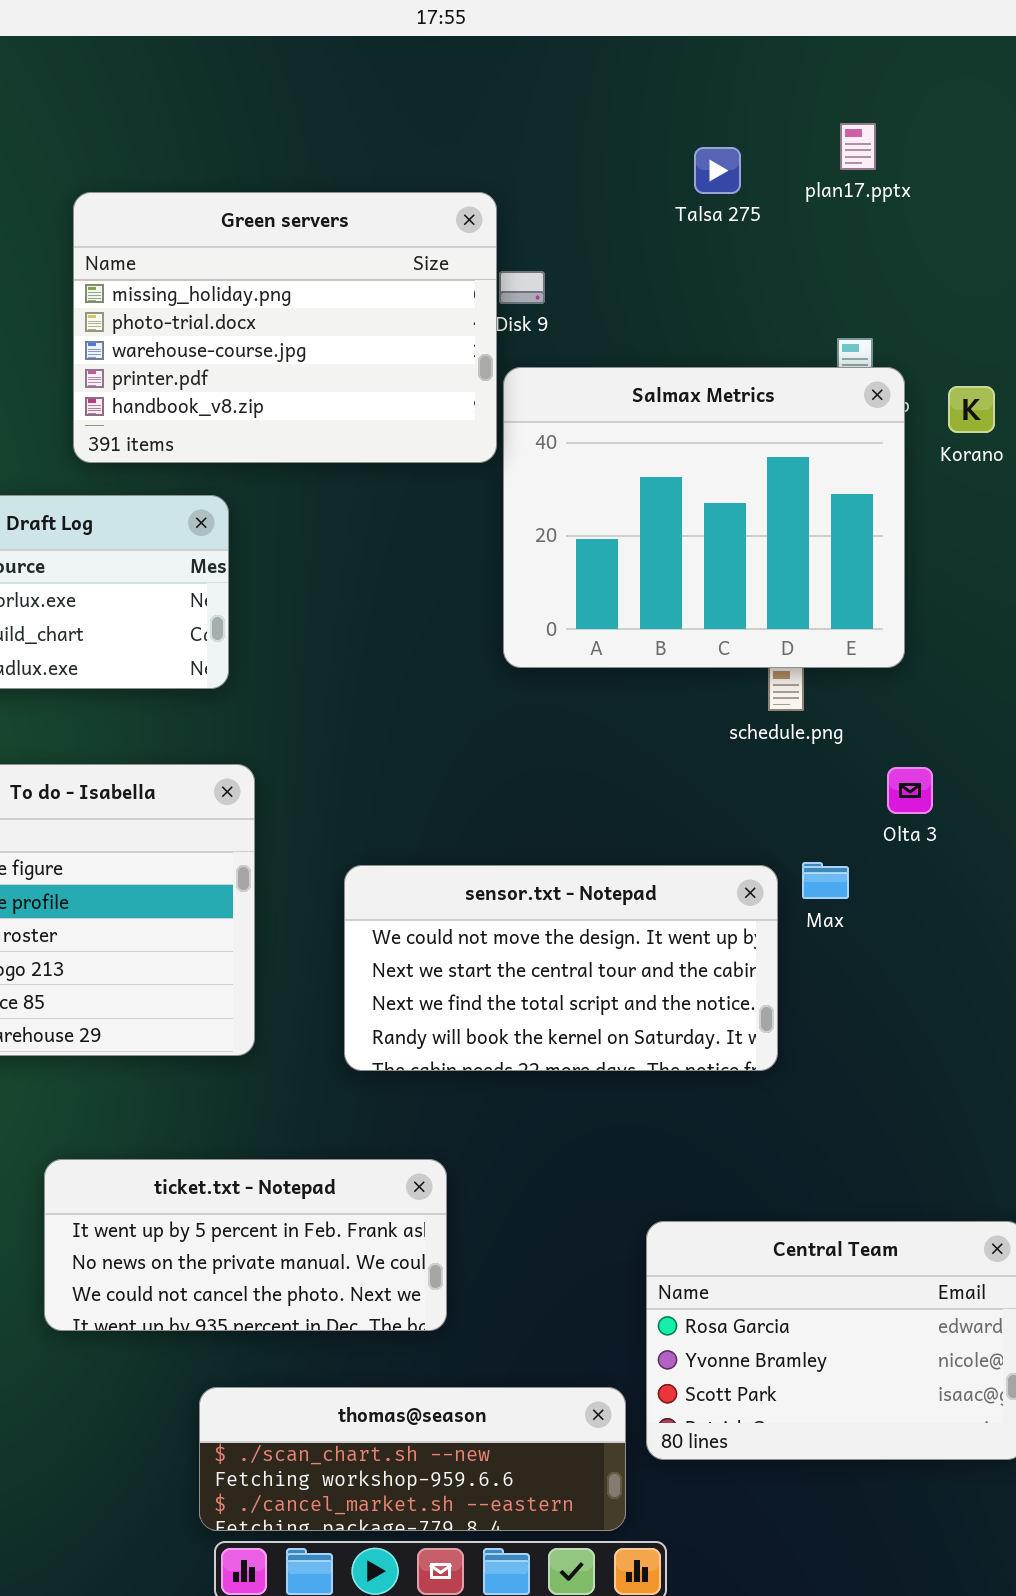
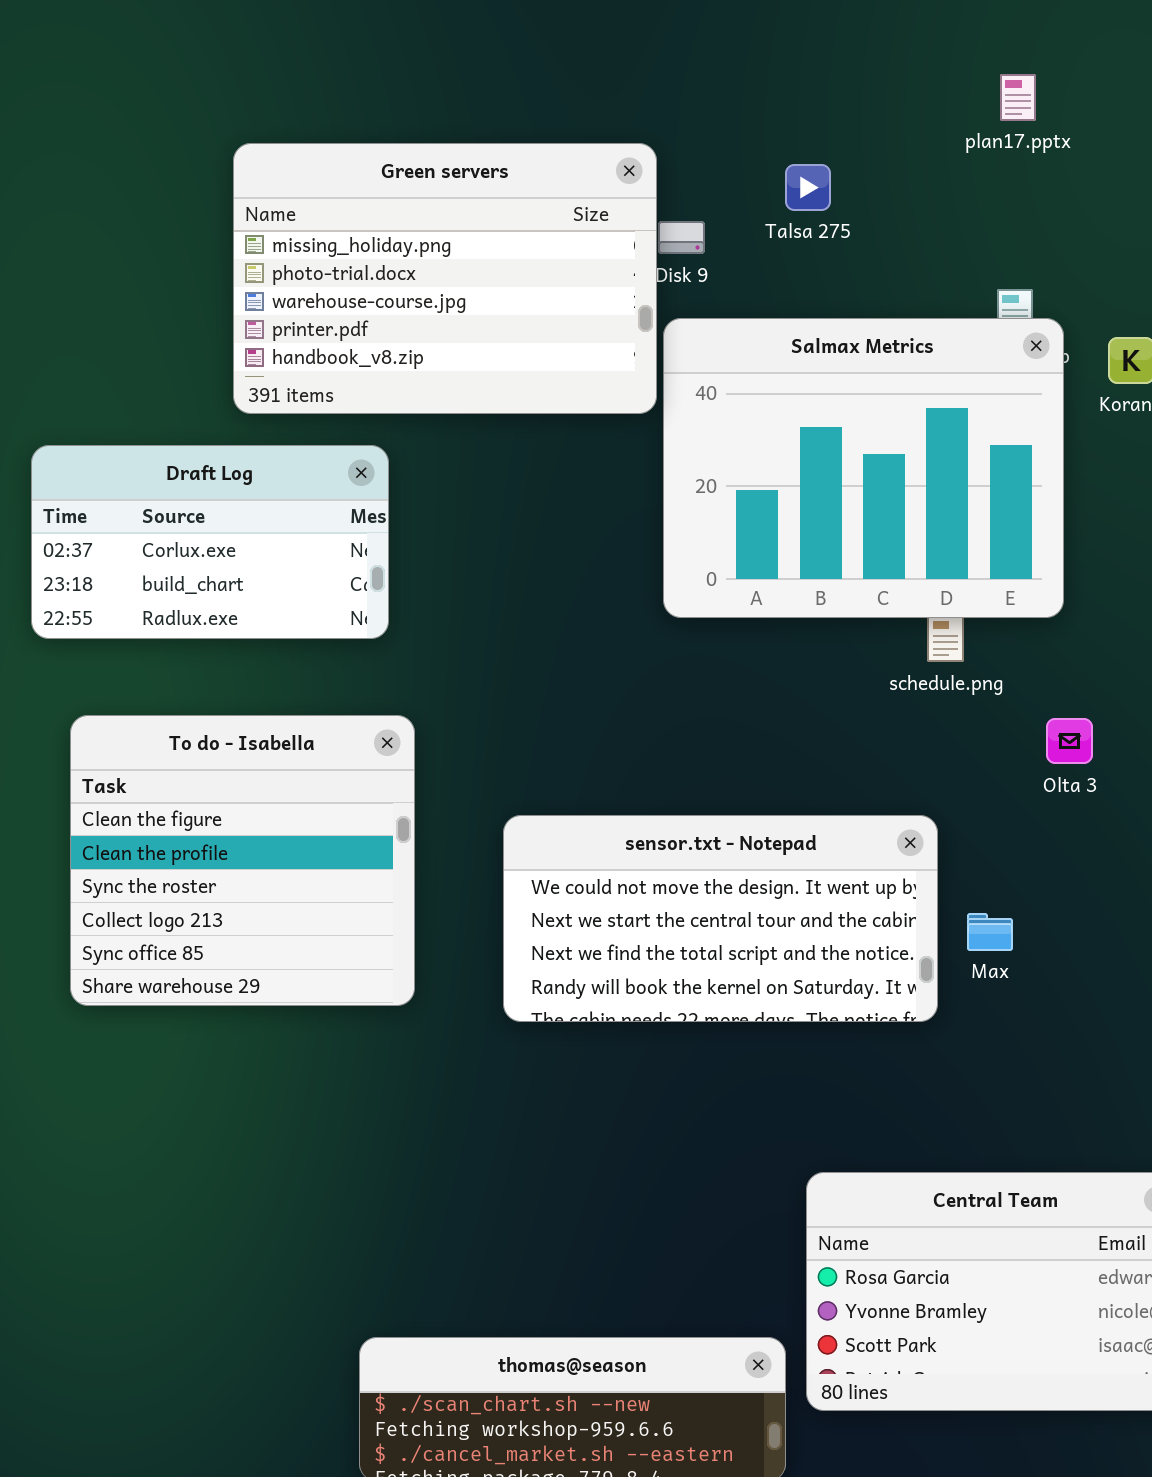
Talsa 275: [694,147,741,194] -> [785,164,831,211], moved
Max: [802,862,849,899] -> [967,913,1013,951], moved
ticket.txt - Notepad: [44,1159,447,1331] -> none, closed

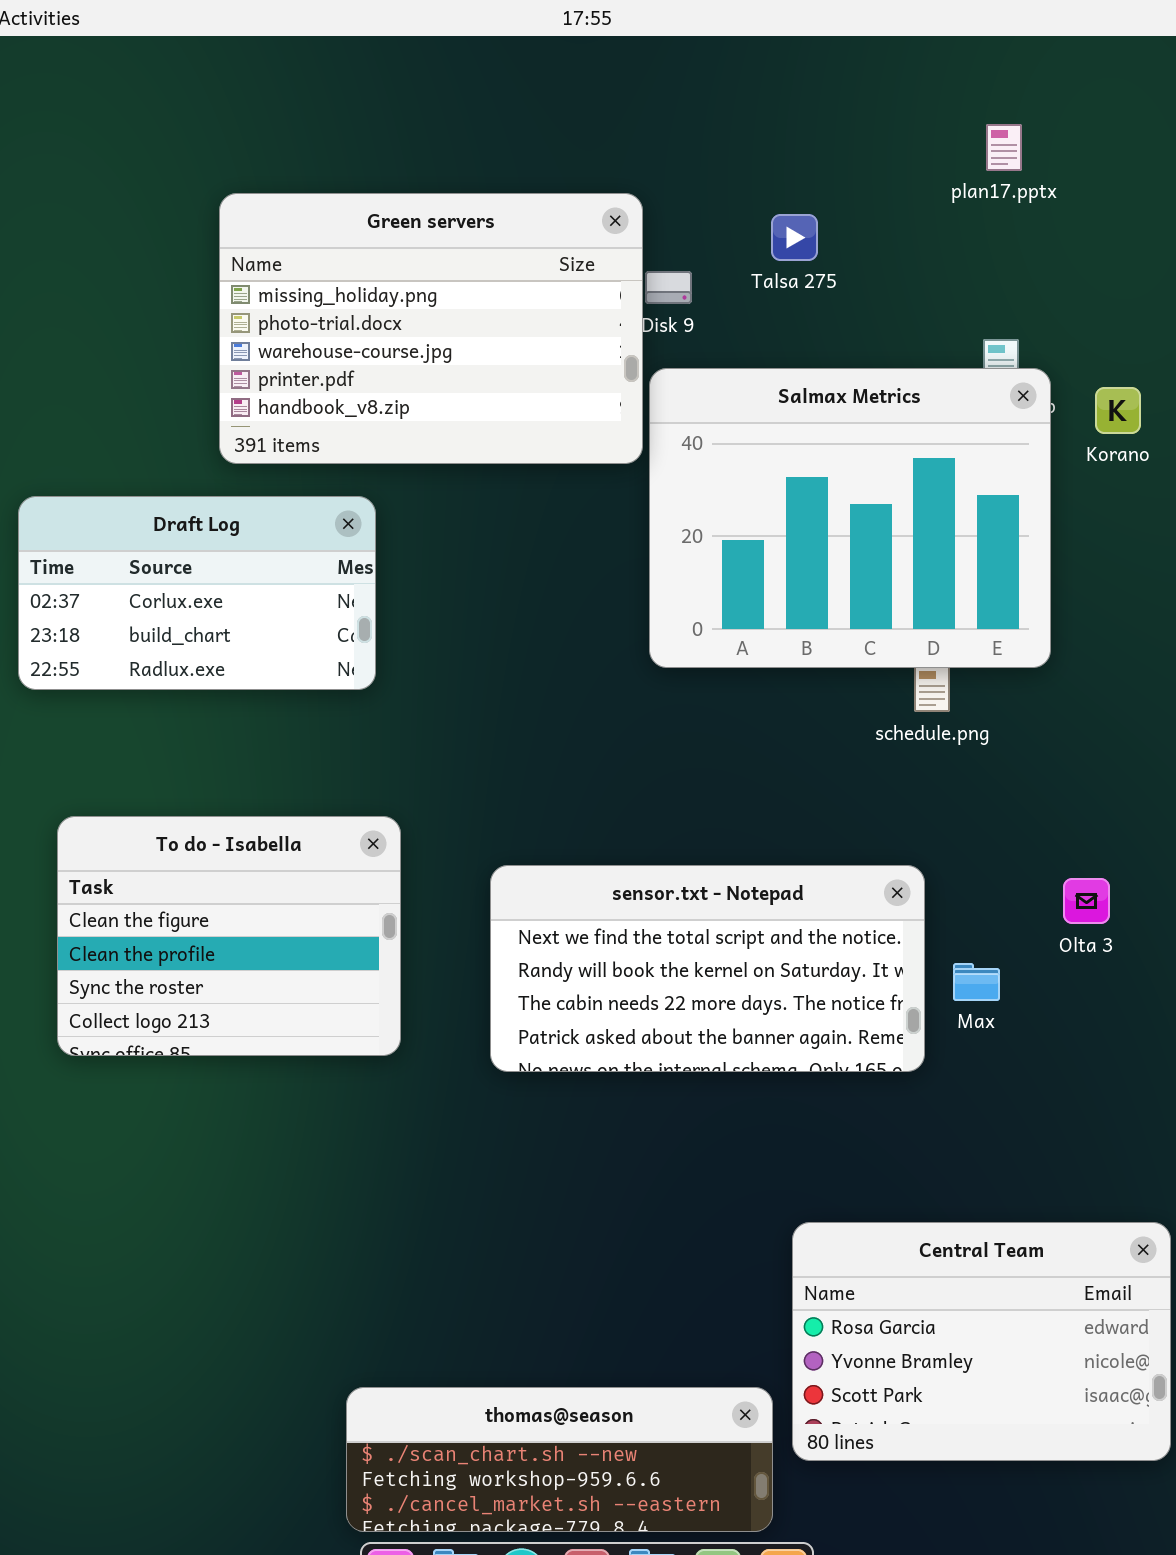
To do - Isabella: [70,715,415,1006] -> [57,816,401,1056], resized
Olta 3: [1046,718,1093,764] -> [1063,878,1110,924], moved
sensor.txt - Notepad: [503,815,938,1022] -> [490,865,925,1072], scrolled down 2 rows

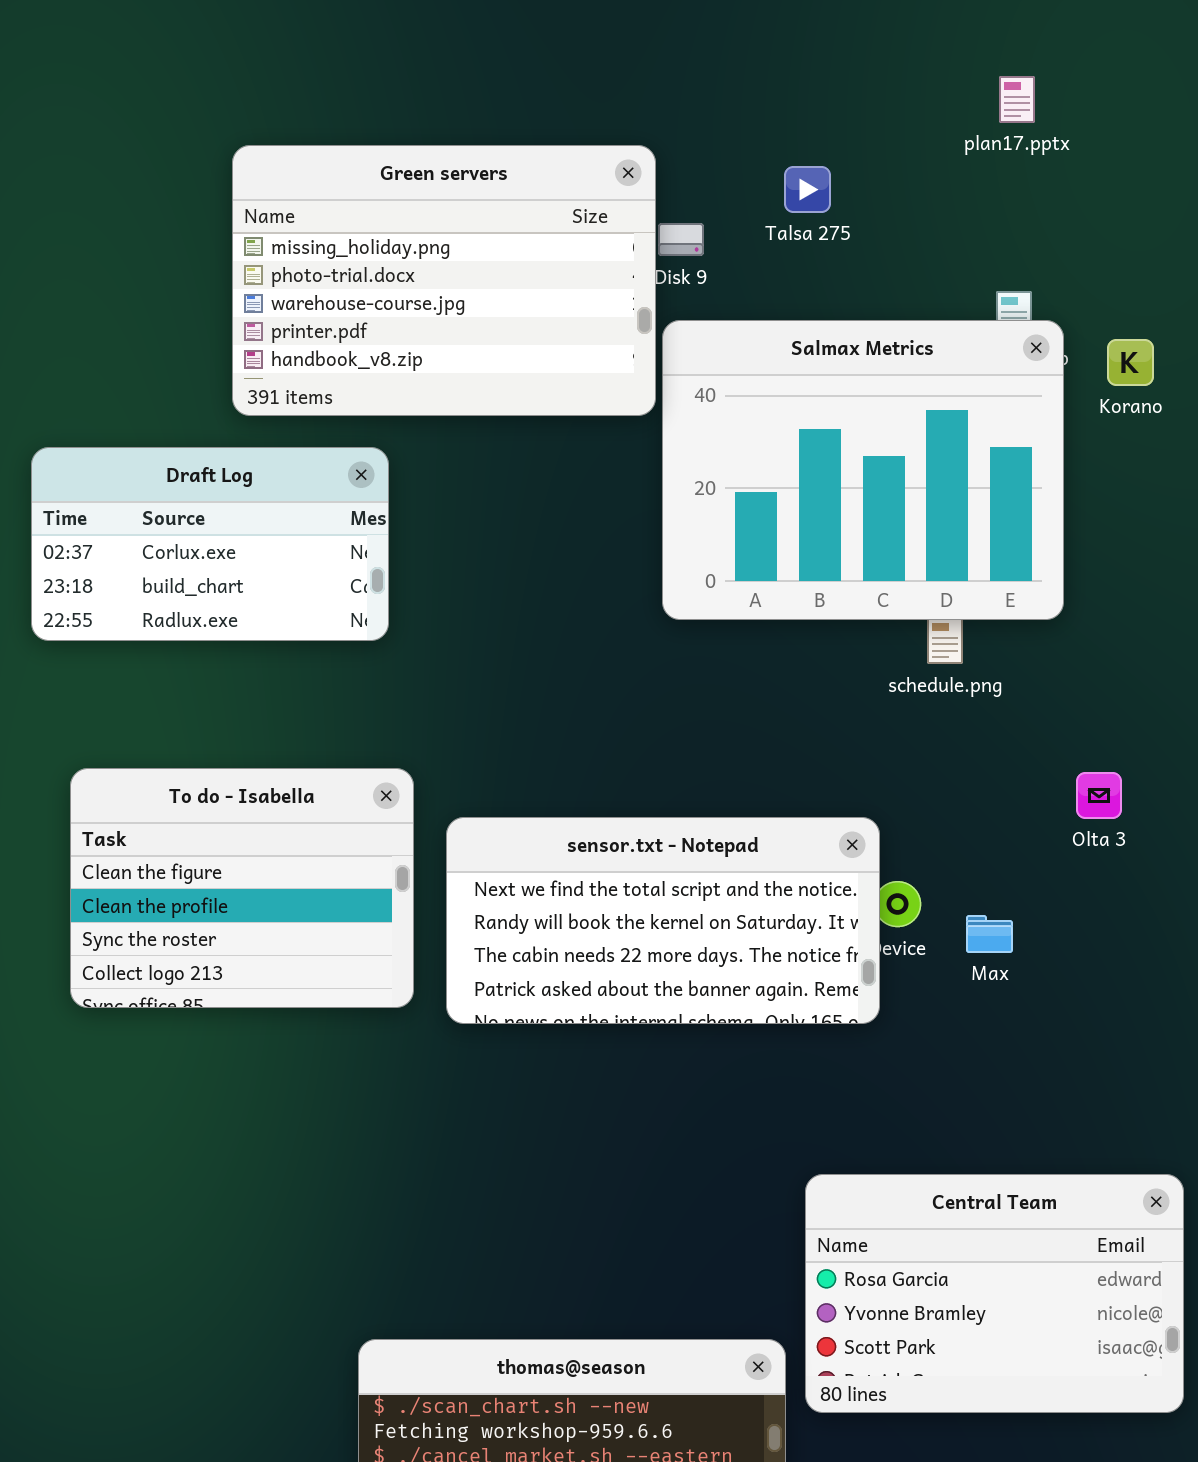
sensor.txt - Notepad: [490,865,925,1072] -> [446,817,880,1024], moved
Olta 3: [1063,878,1110,924] -> [1076,772,1122,819], moved

